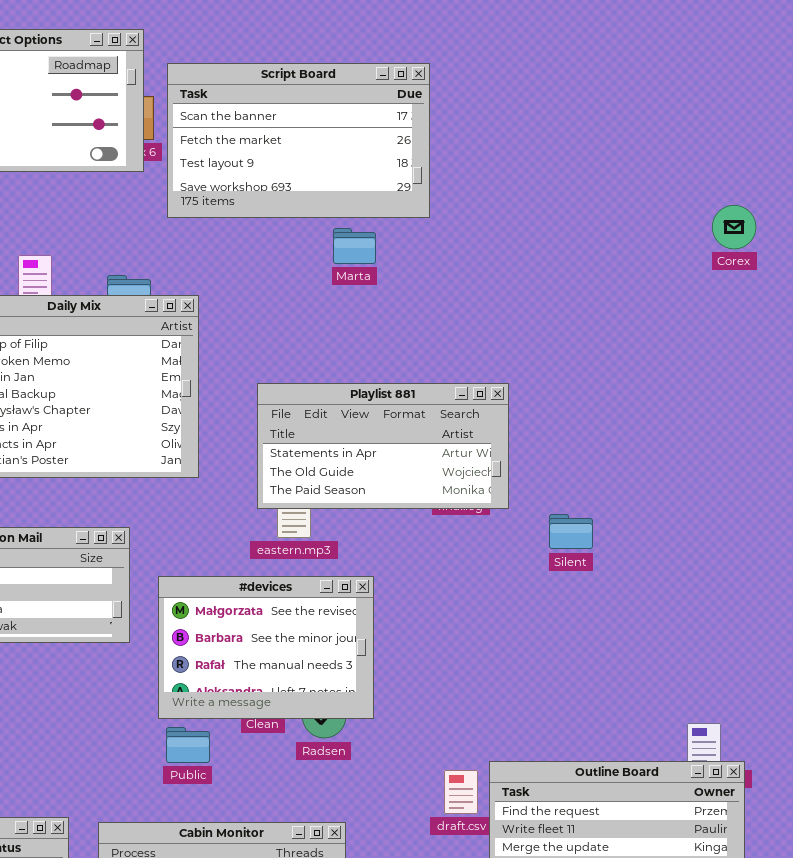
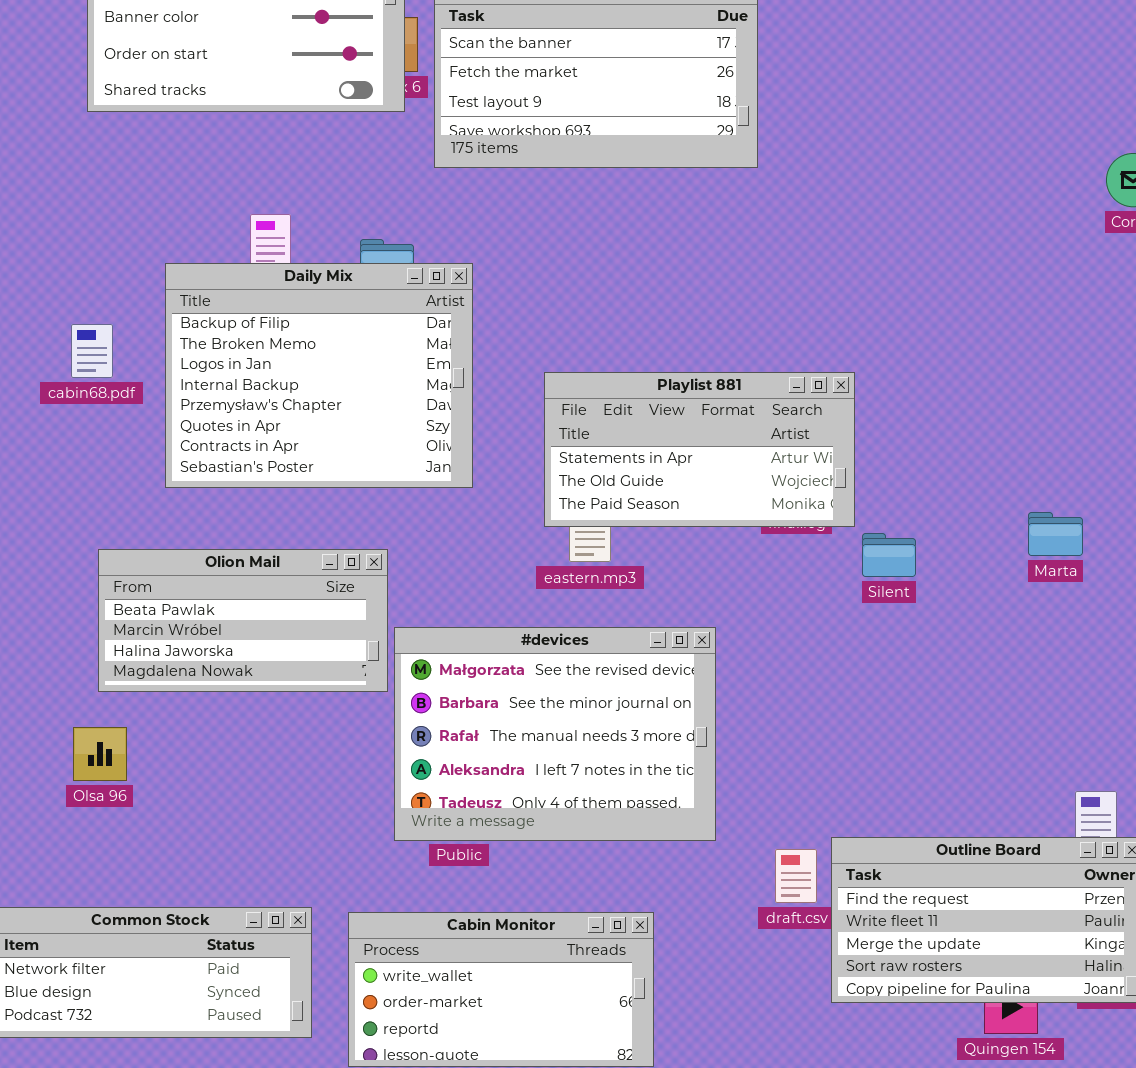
Marta: [333,228,376,264] -> [1028,512,1083,556], moved
Silent: [549,514,593,549] -> [862,533,916,577], moved
#devices: [158,576,374,719] -> [394,627,716,841], moved, resized

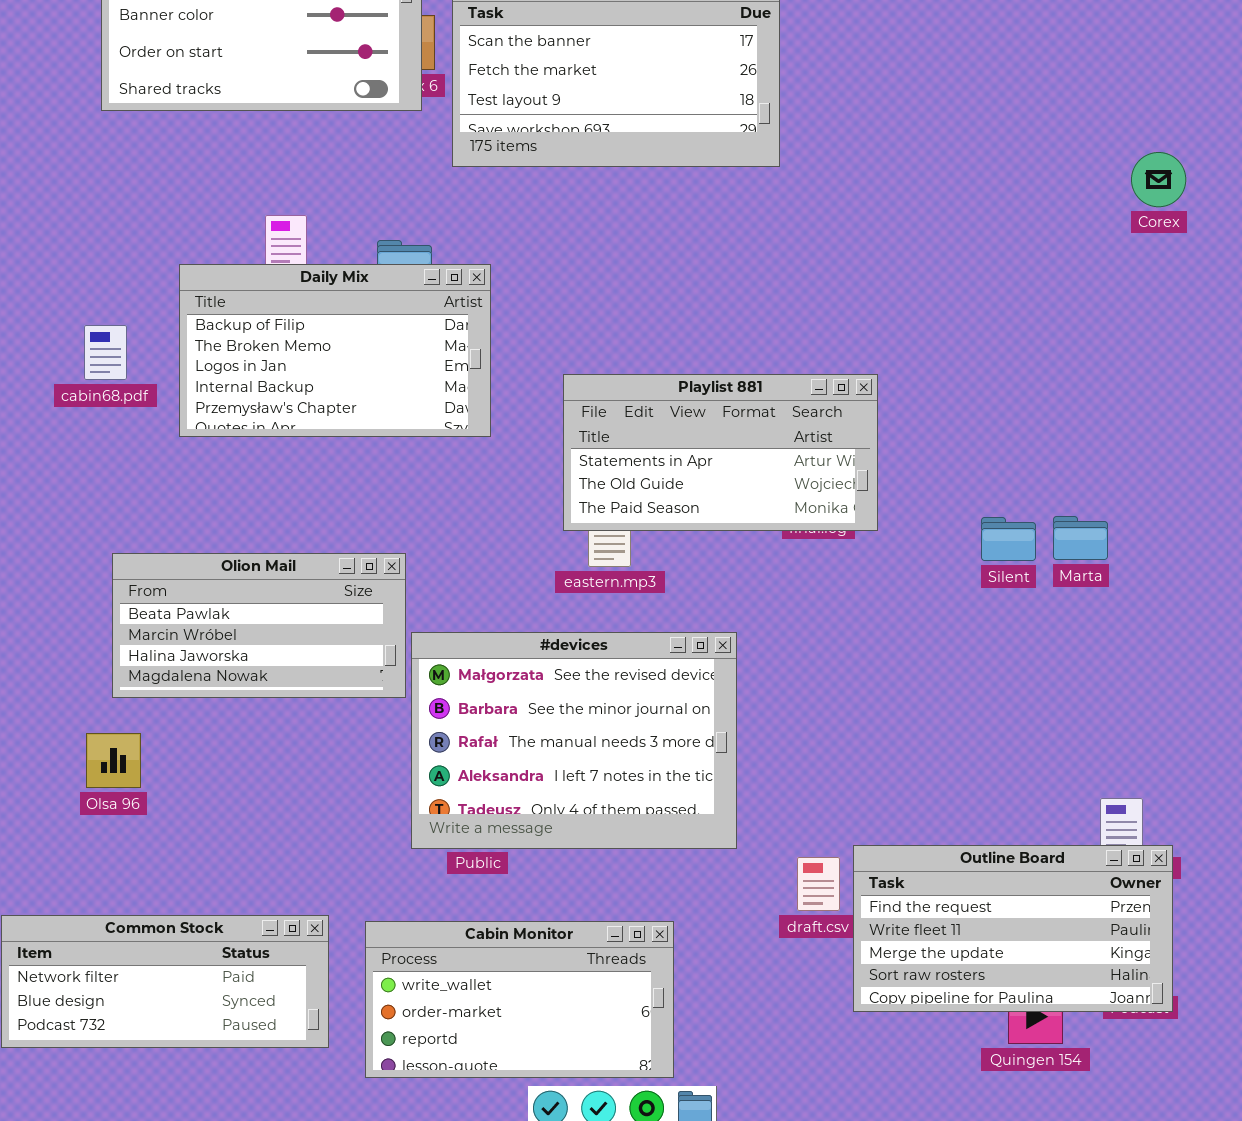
Daily Mix: [165,263,473,488] -> [179,264,491,437], resized
Silent: [862,533,916,577] -> [981,517,1036,561], moved

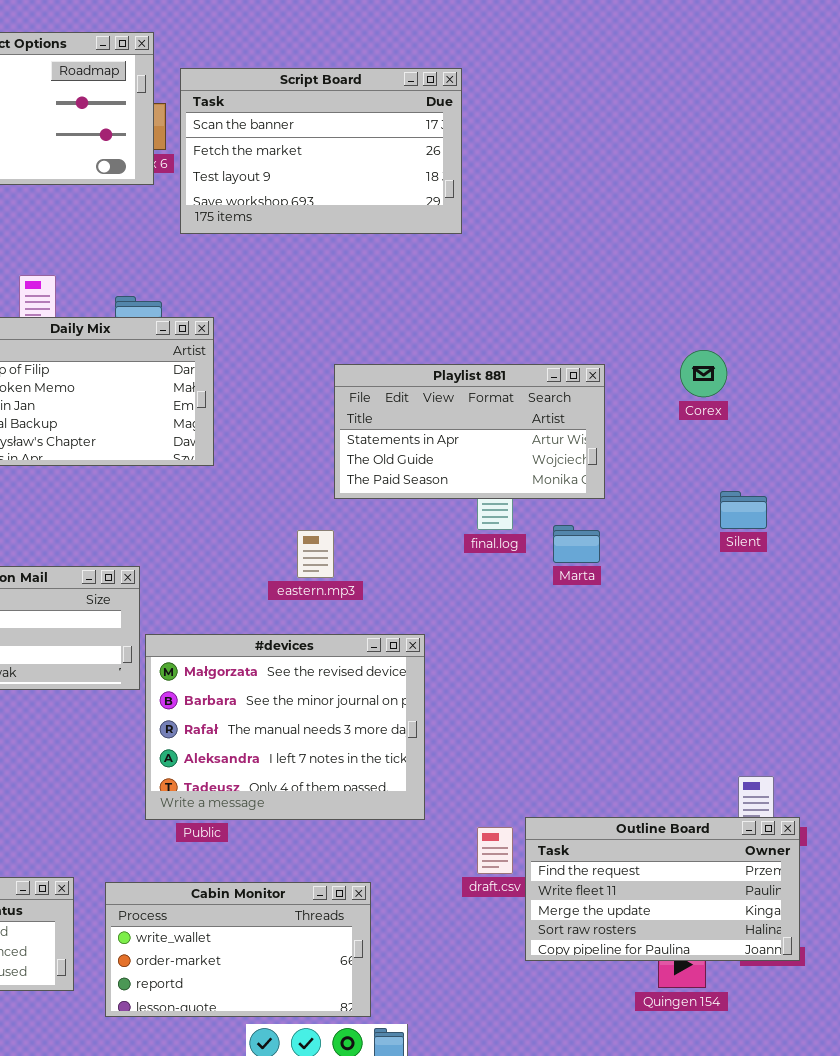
Corex: [1131,152,1186,207] -> [680,350,727,397], moved
Playlist 881: [563,374,878,531] -> [334,364,605,499], moved
Marta: [1053,516,1108,560] -> [553,525,600,563], moved
Silent: [981,517,1036,561] -> [720,491,767,529], moved

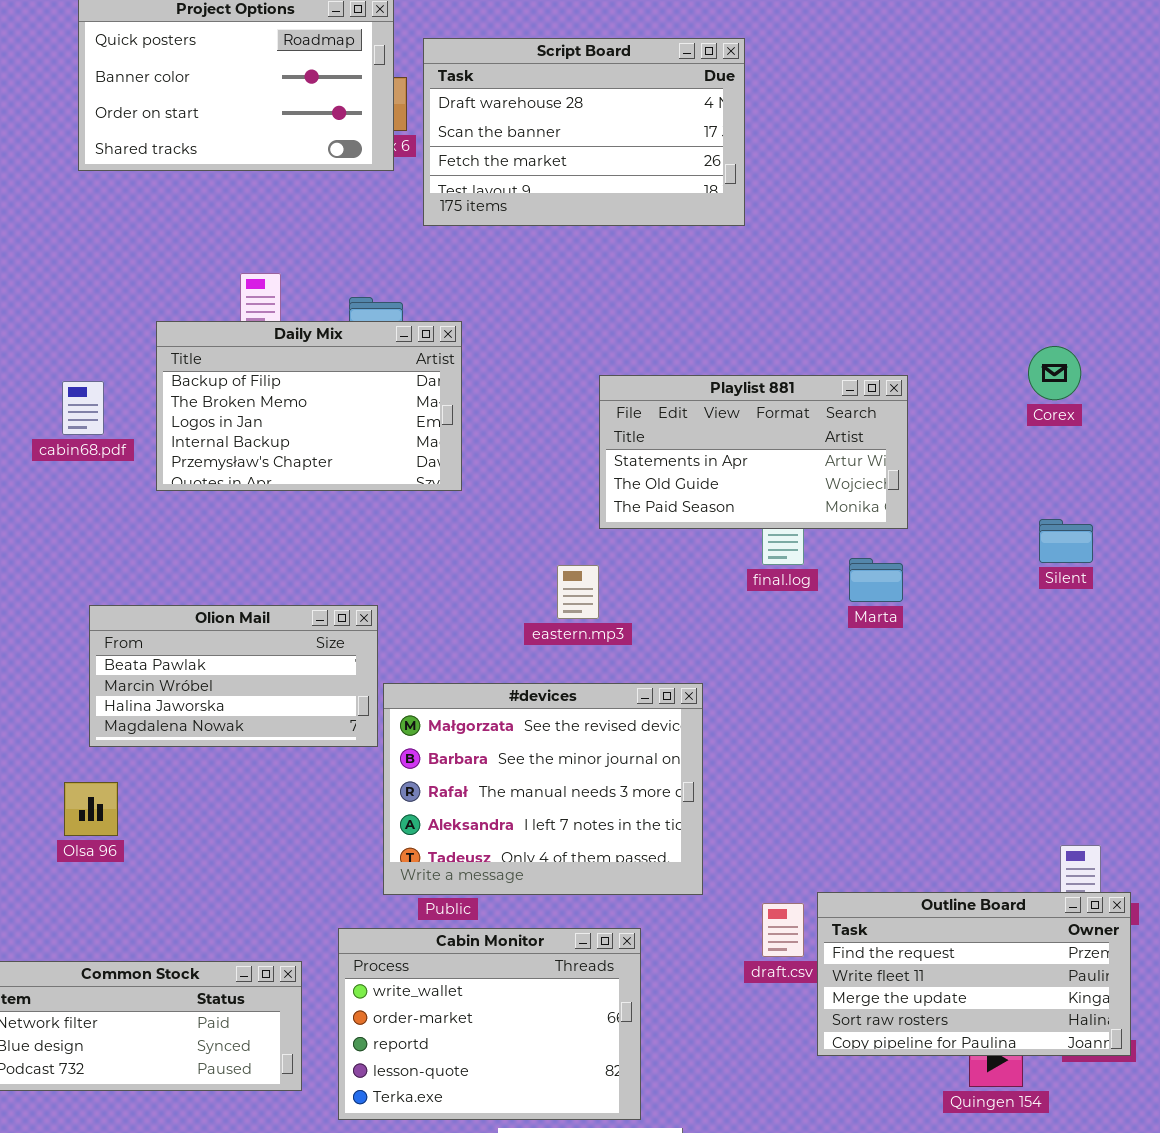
Script Board: [180,68,462,234] -> [423,38,745,226], scrolled up 1 row
Corex: [680,350,727,397] -> [1028,346,1081,400], moved
Cabin Monitor: [105,882,371,1017] -> [338,928,641,1120], resized

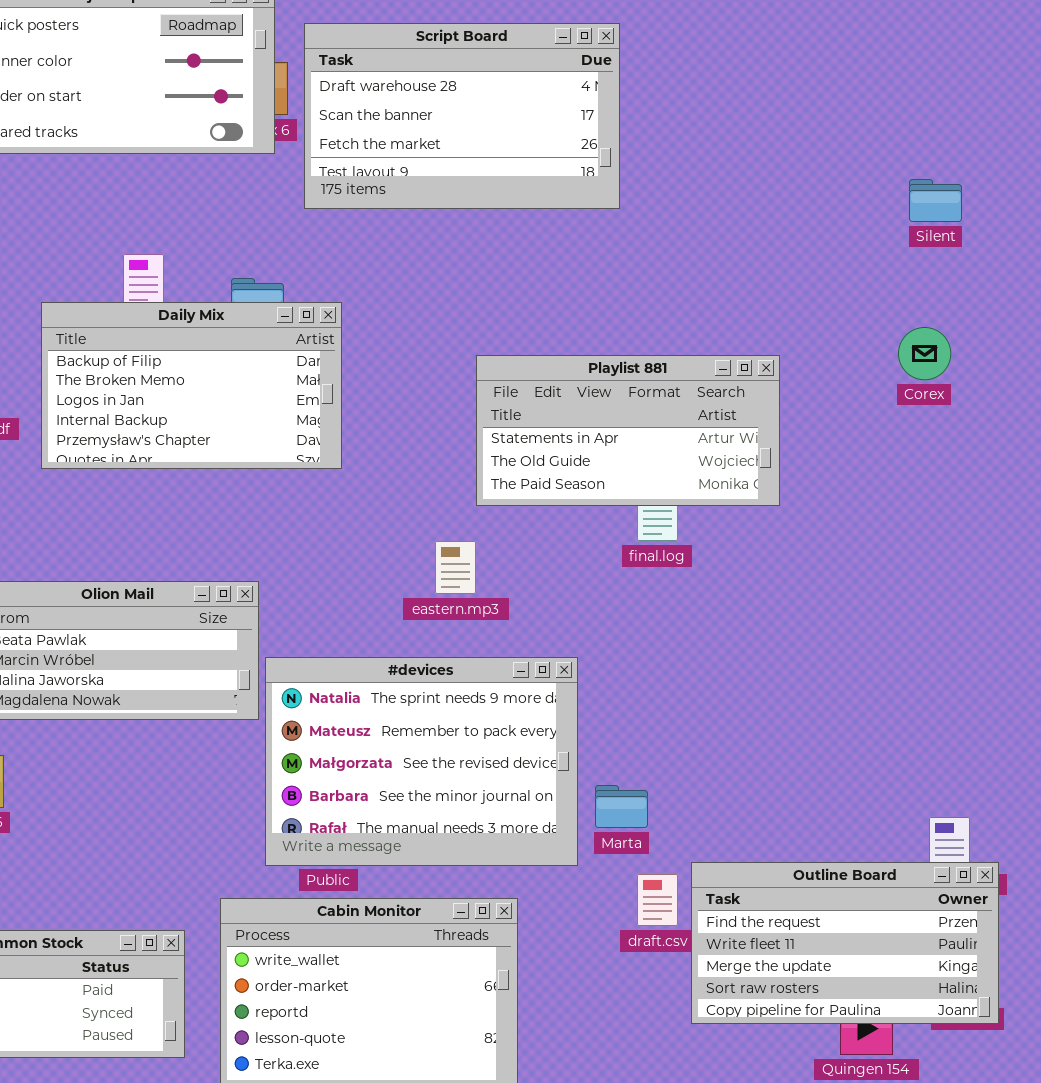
Silent: [1039,519,1093,563] -> [909,179,962,222], moved
Marta: [849,558,903,602] -> [595,785,648,828], moved
#devices: [383,683,703,895] -> [265,657,578,866], scrolled up 2 rows

